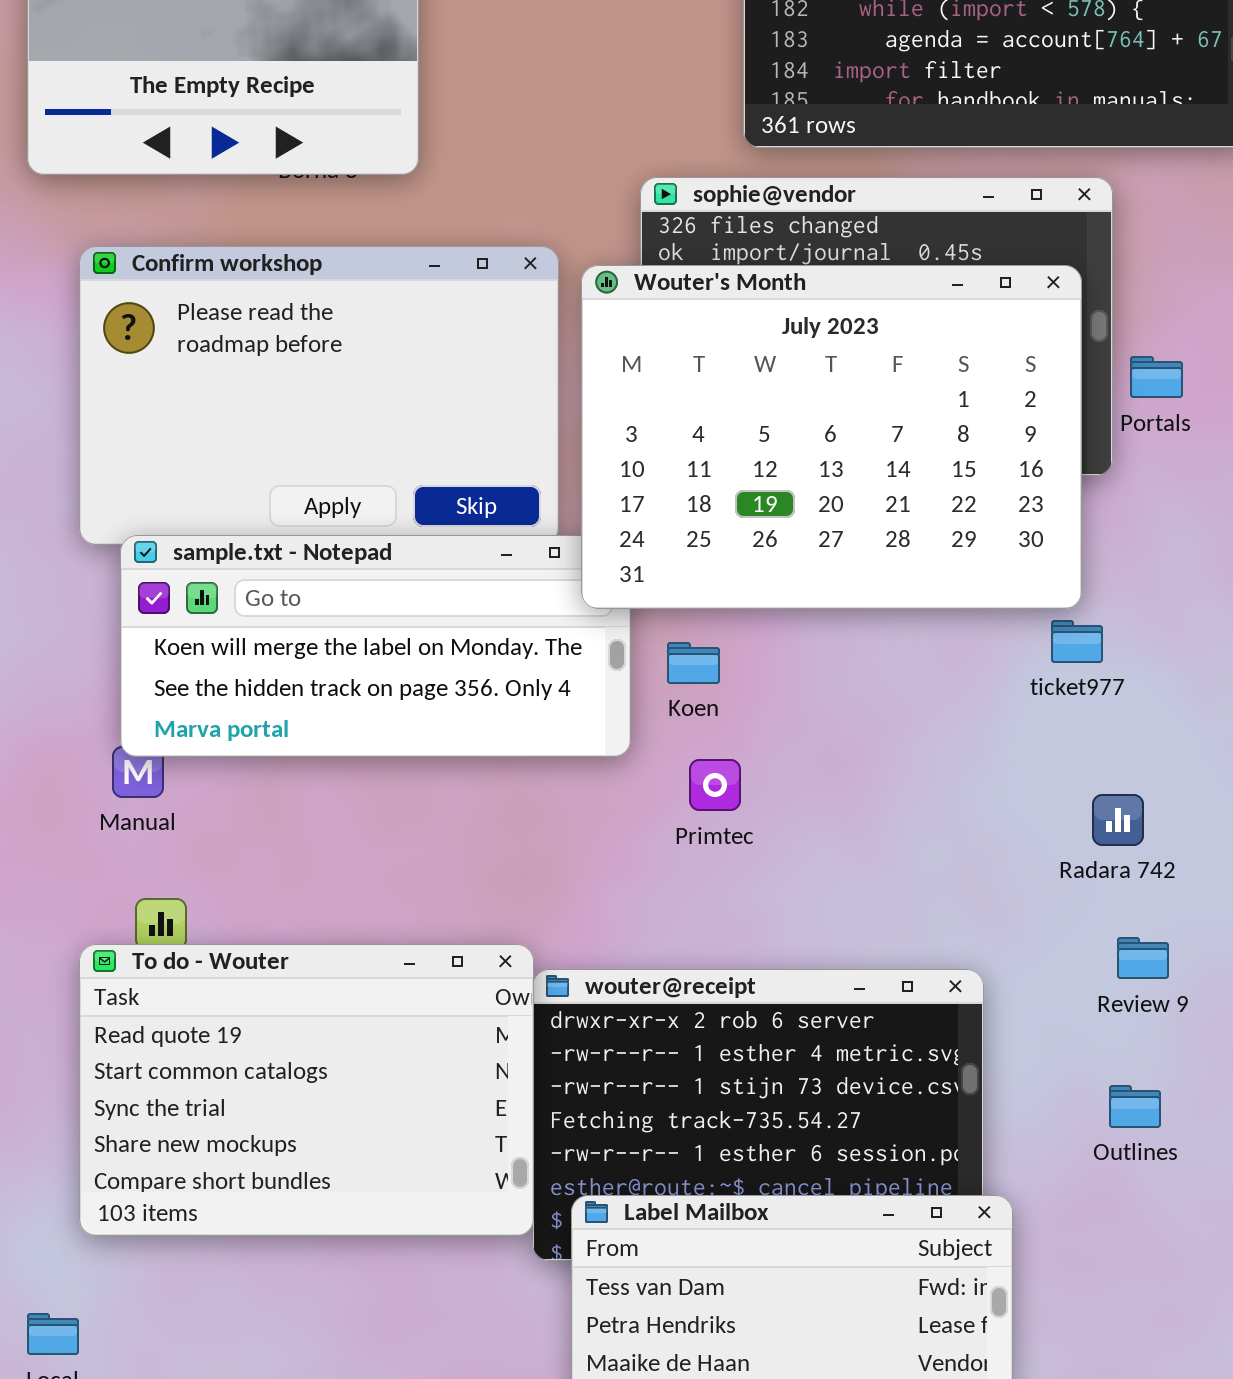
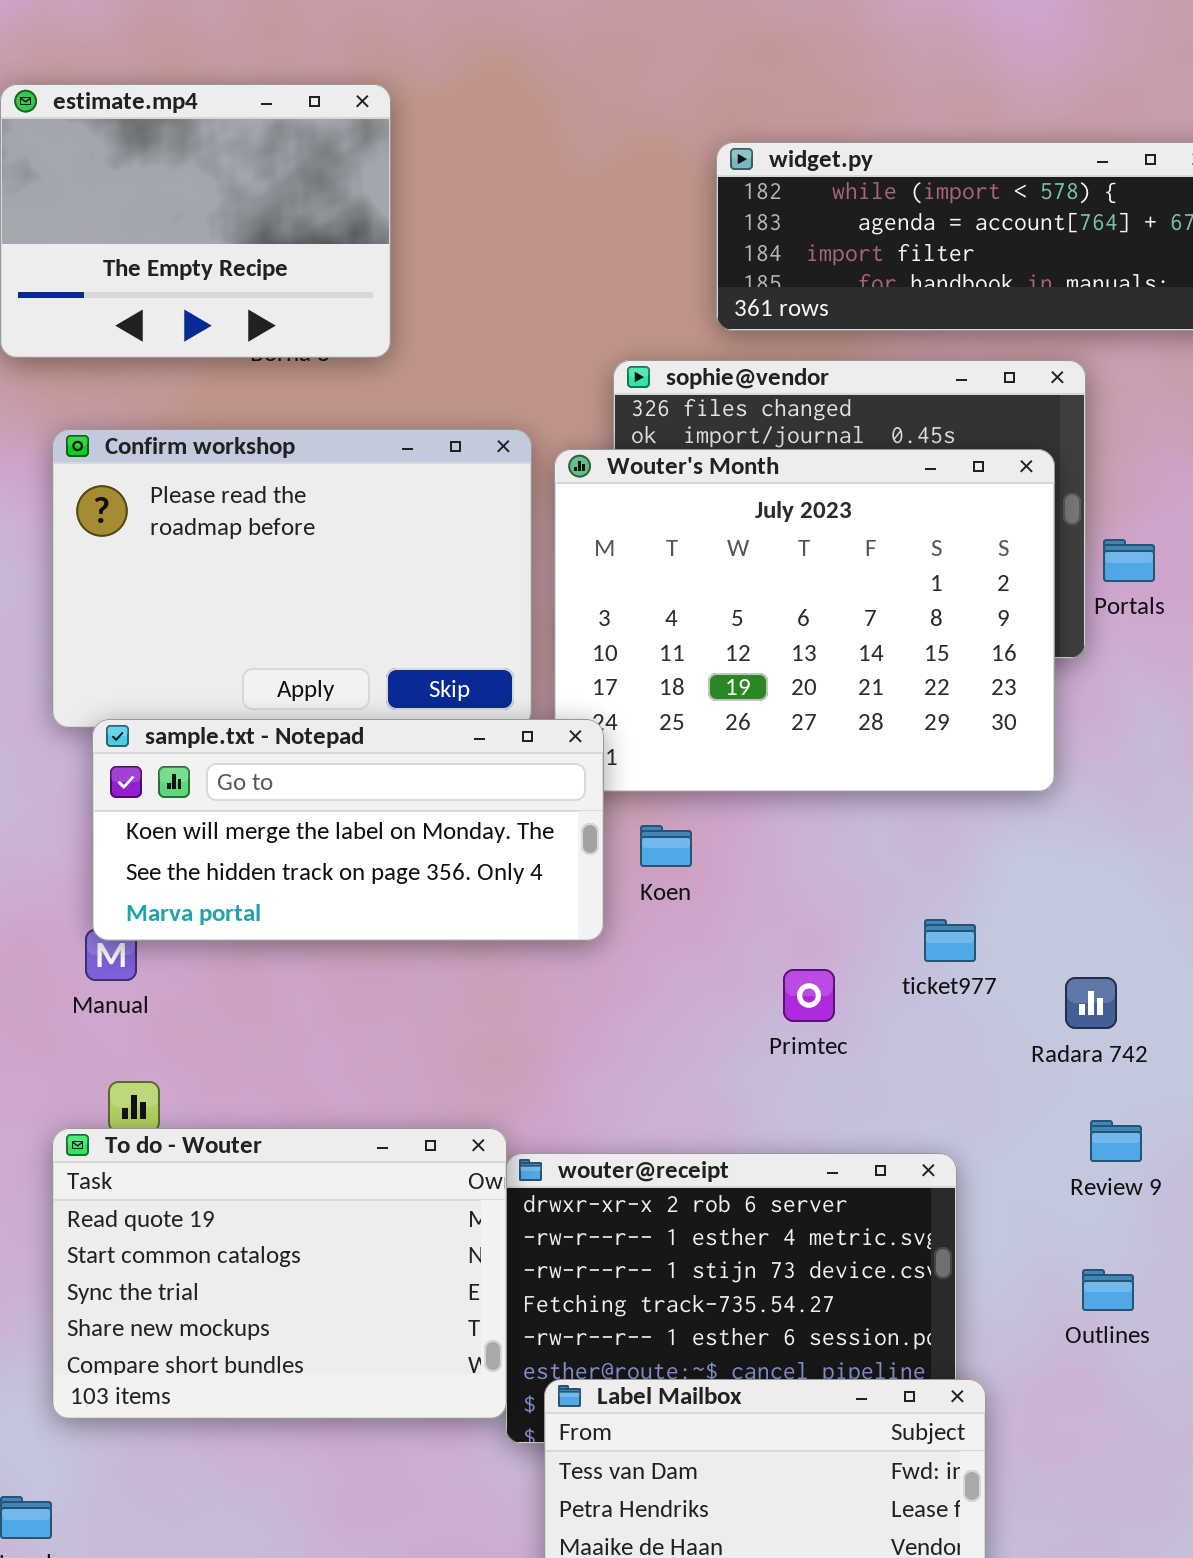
sample.txt - Notepad: [120,535,631,757] -> [92,719,604,941], raised
ticket977: [1051,620,1103,663] -> [924,919,976,962], moved
Primtec: [689,759,741,811] -> [783,969,835,1022], moved

